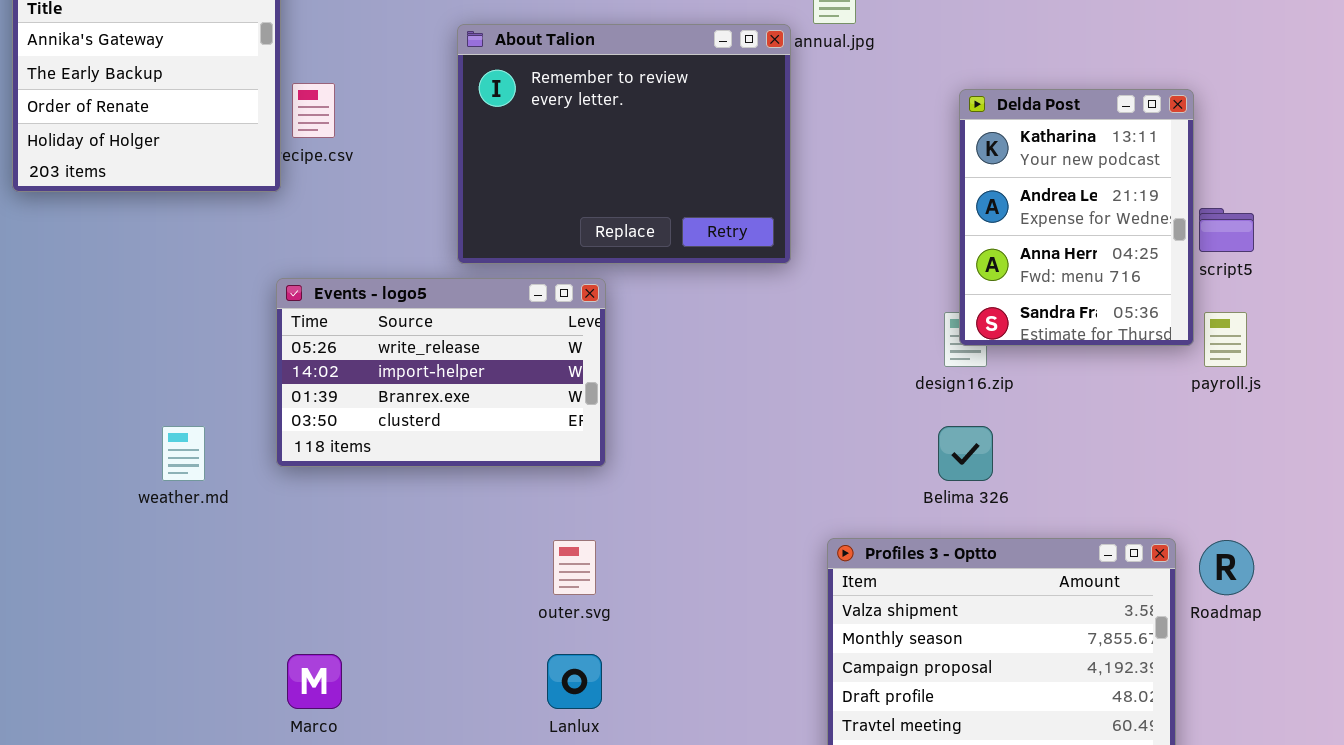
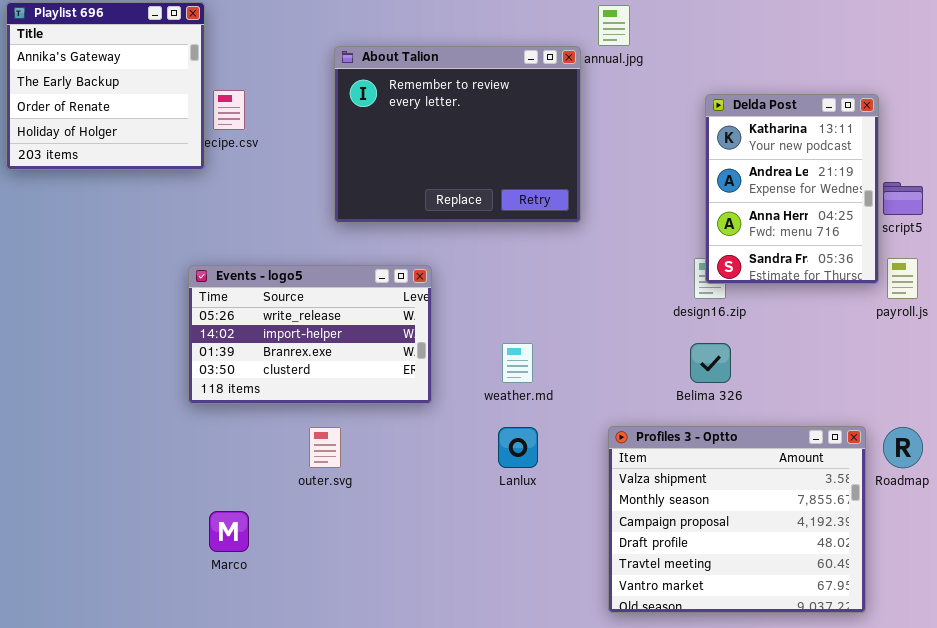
Events - logo5: [276,278,606,467] -> [188,265,432,404], moved
weather.md: [162,426,205,481] -> [502,343,533,383], moved
outer.svg: [553,540,596,595] -> [309,427,341,468], moved
Lanlux: [547,654,602,709] -> [498,427,538,468], moved

